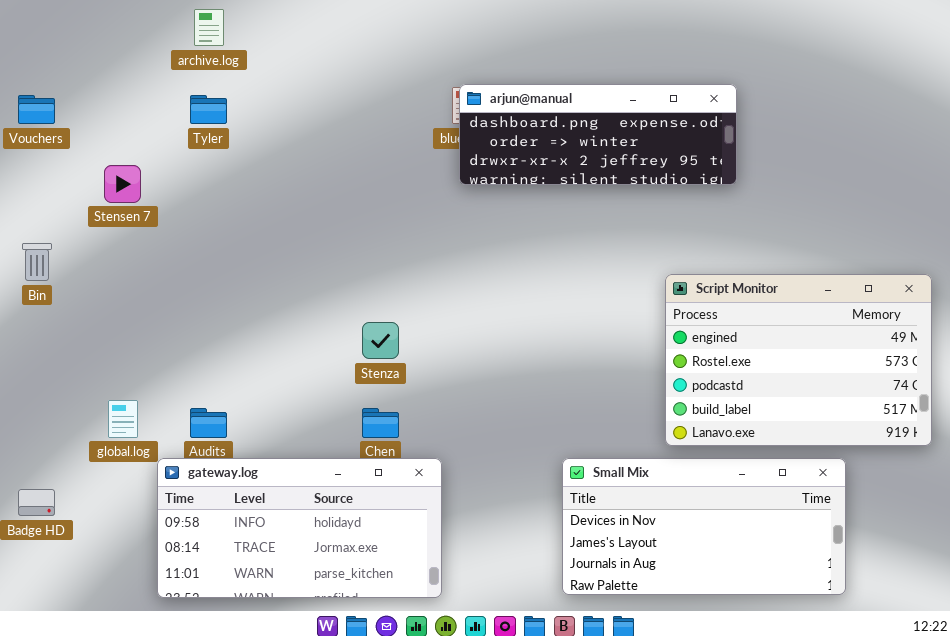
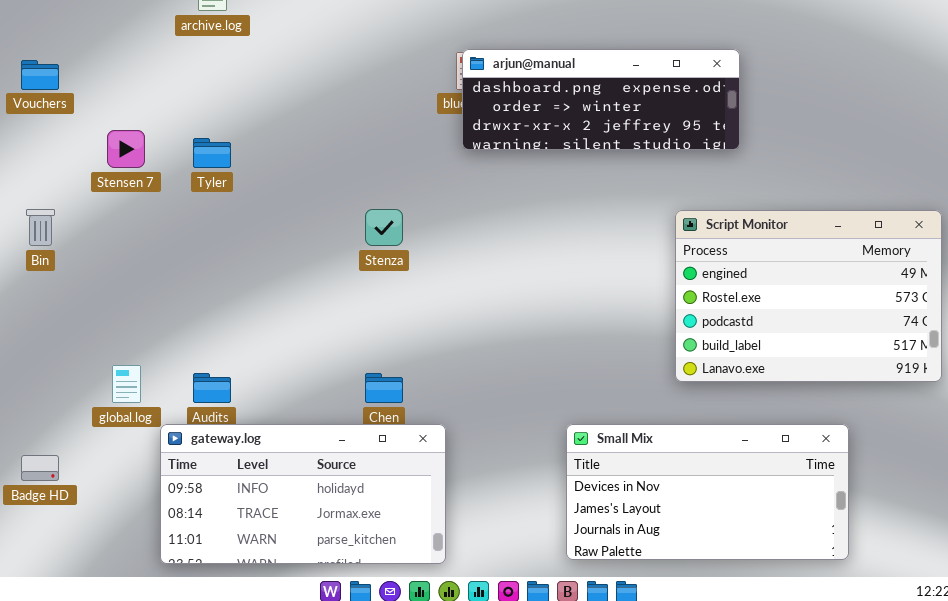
Tyler: [190,95,227,124] -> [193,138,231,168], moved
Script Monitor: [665,274,932,446] -> [675,210,942,382], moved
Stenza: [362,322,399,359] -> [365,209,403,246], moved

